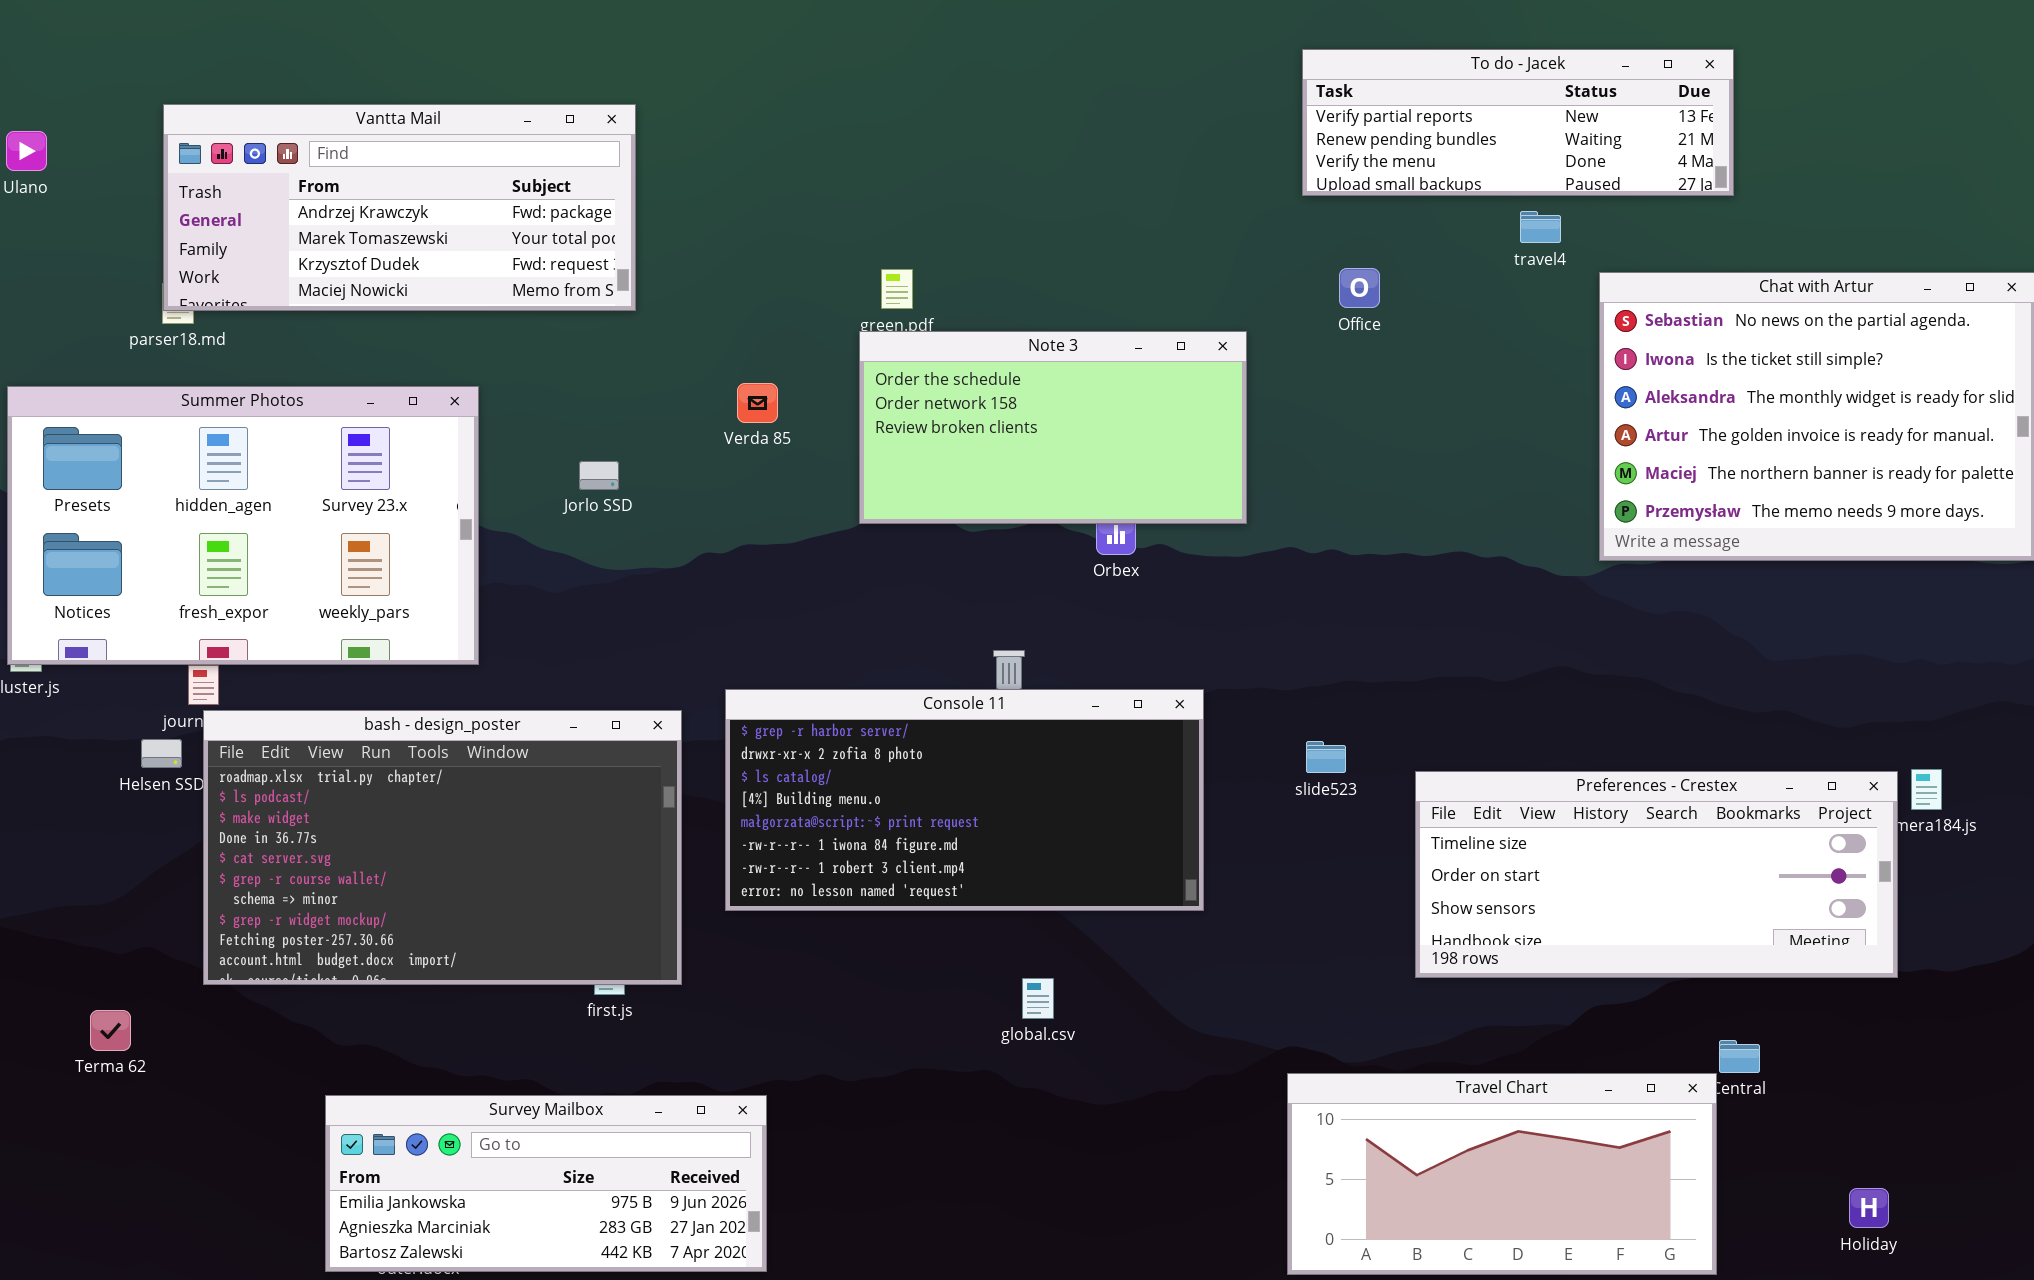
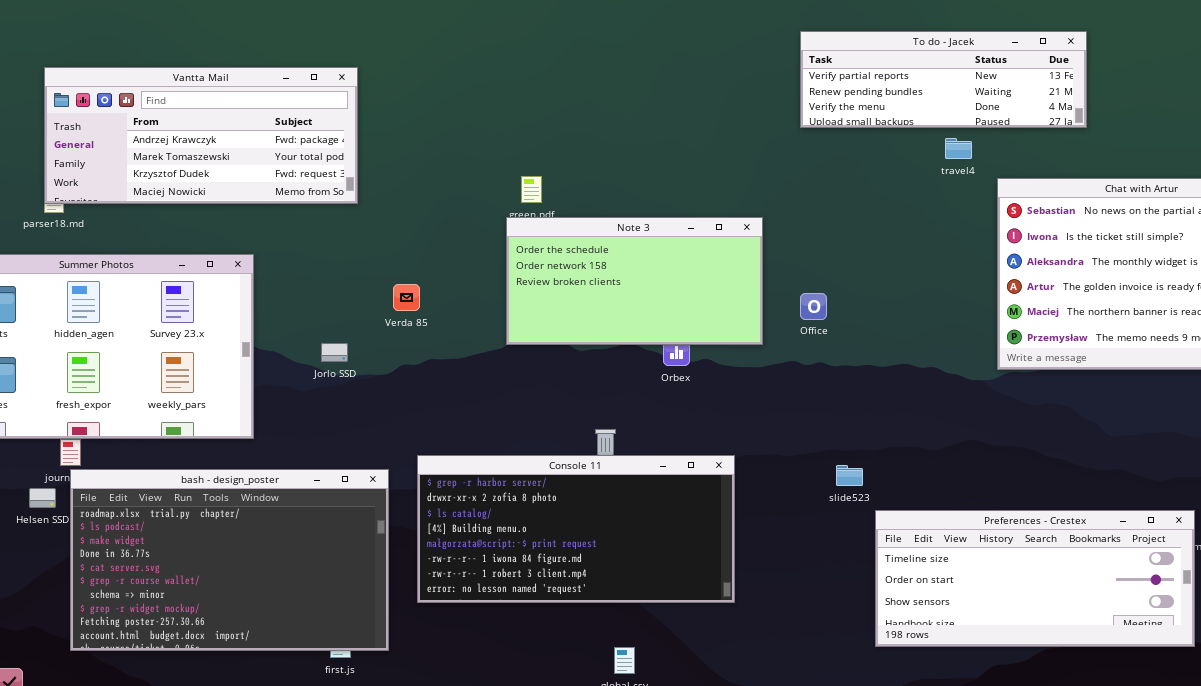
Office: [1339,268,1380,308] -> [800,293,827,320], moved
Verda 85: [737,383,778,423] -> [393,284,420,311], moved
Jorlo SSD: [579,461,619,490] -> [321,343,348,362], moved
slide523: [1306,741,1346,773] -> [836,465,863,486], moved

